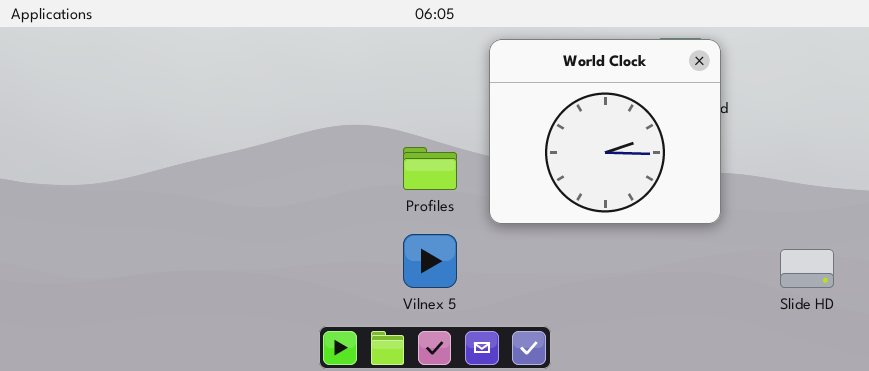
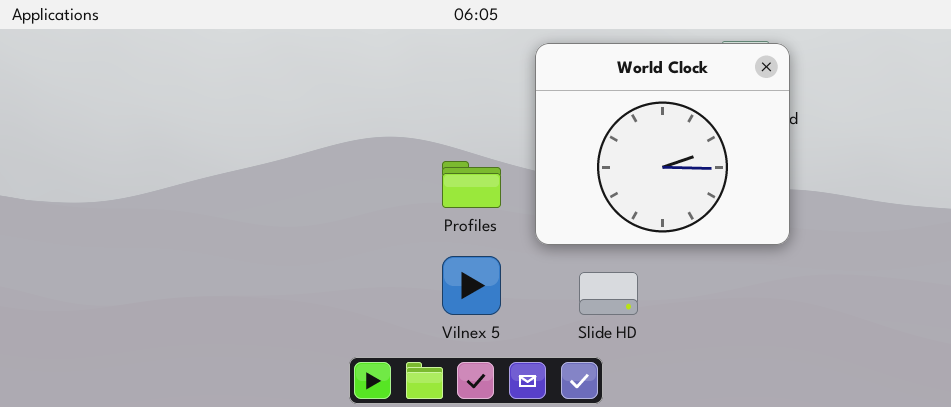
Slide HD: [780,249,834,288] -> [579,272,638,315], moved

